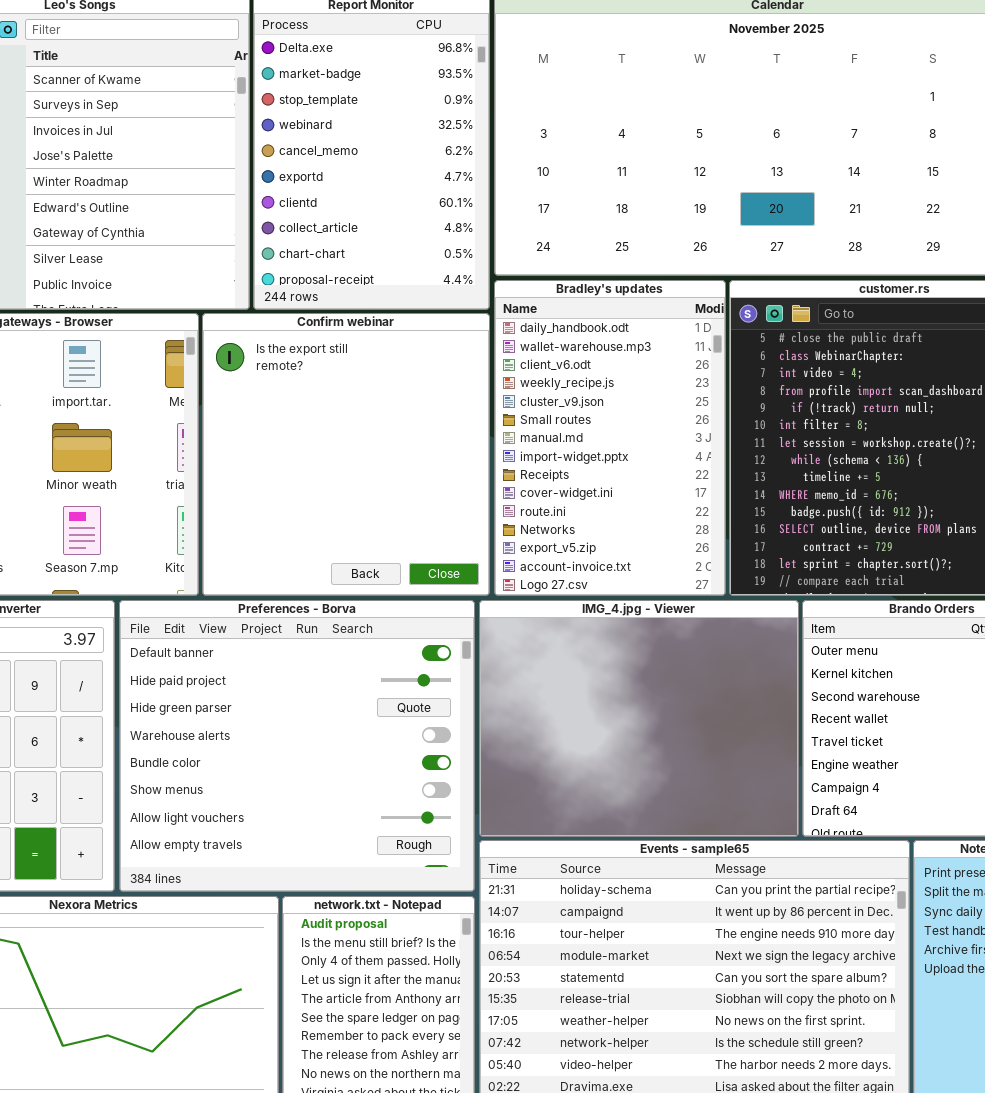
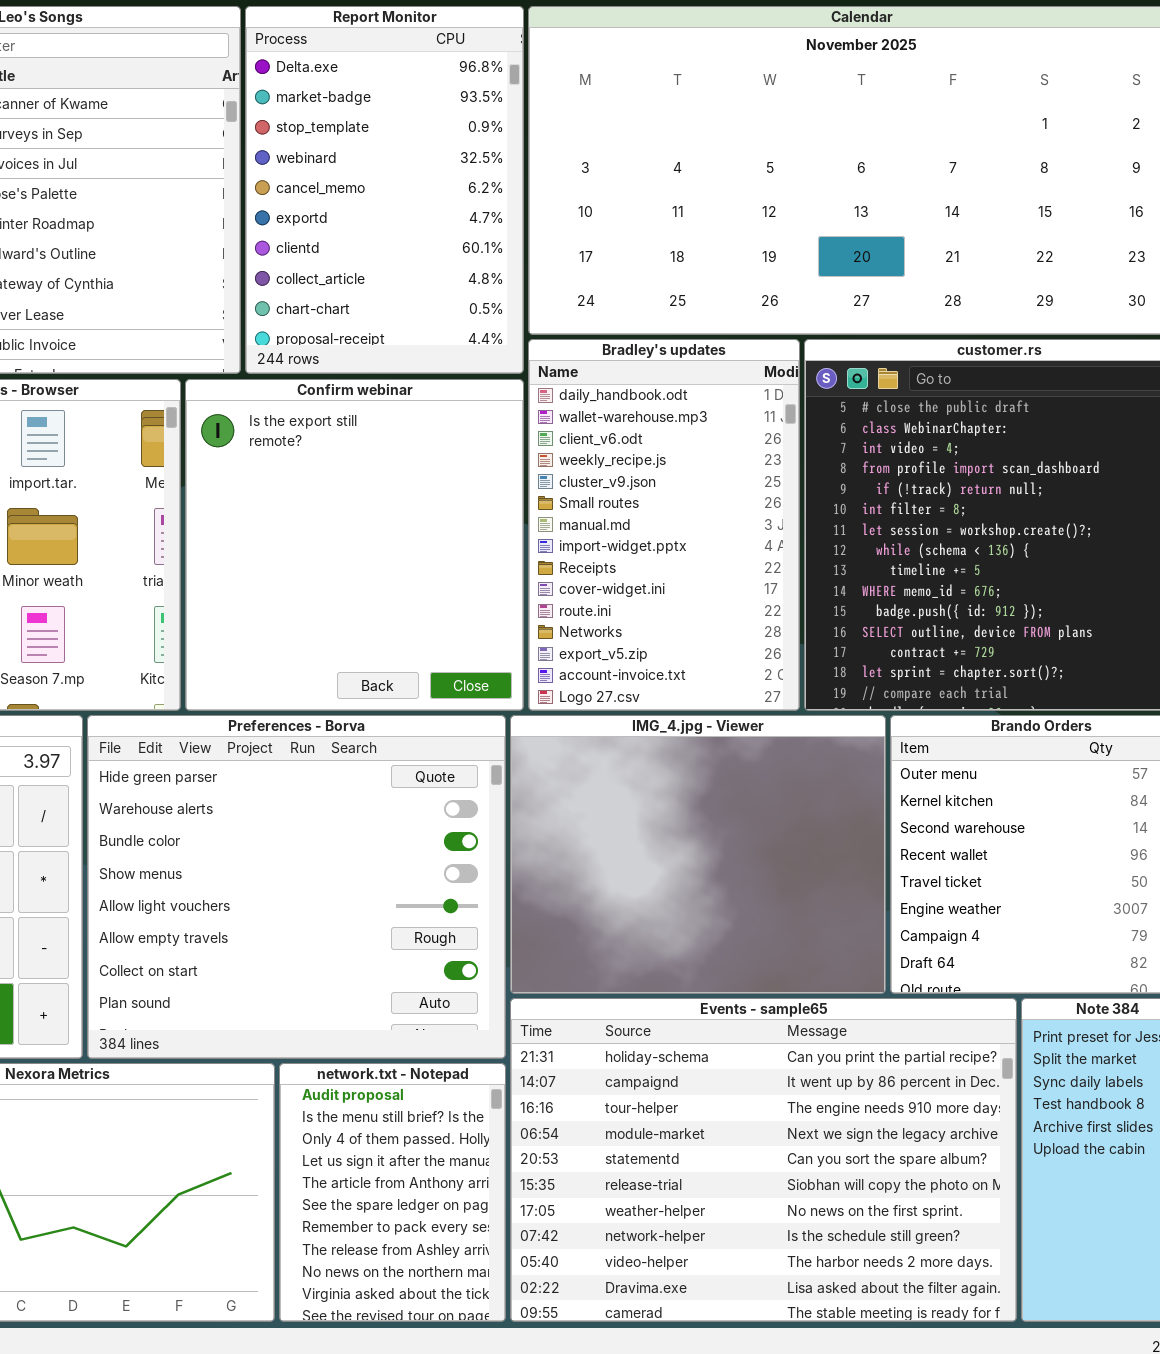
Preferences - Borva: [119,600,475,892] -> [87,715,506,1059], scrolled down 2 rows

